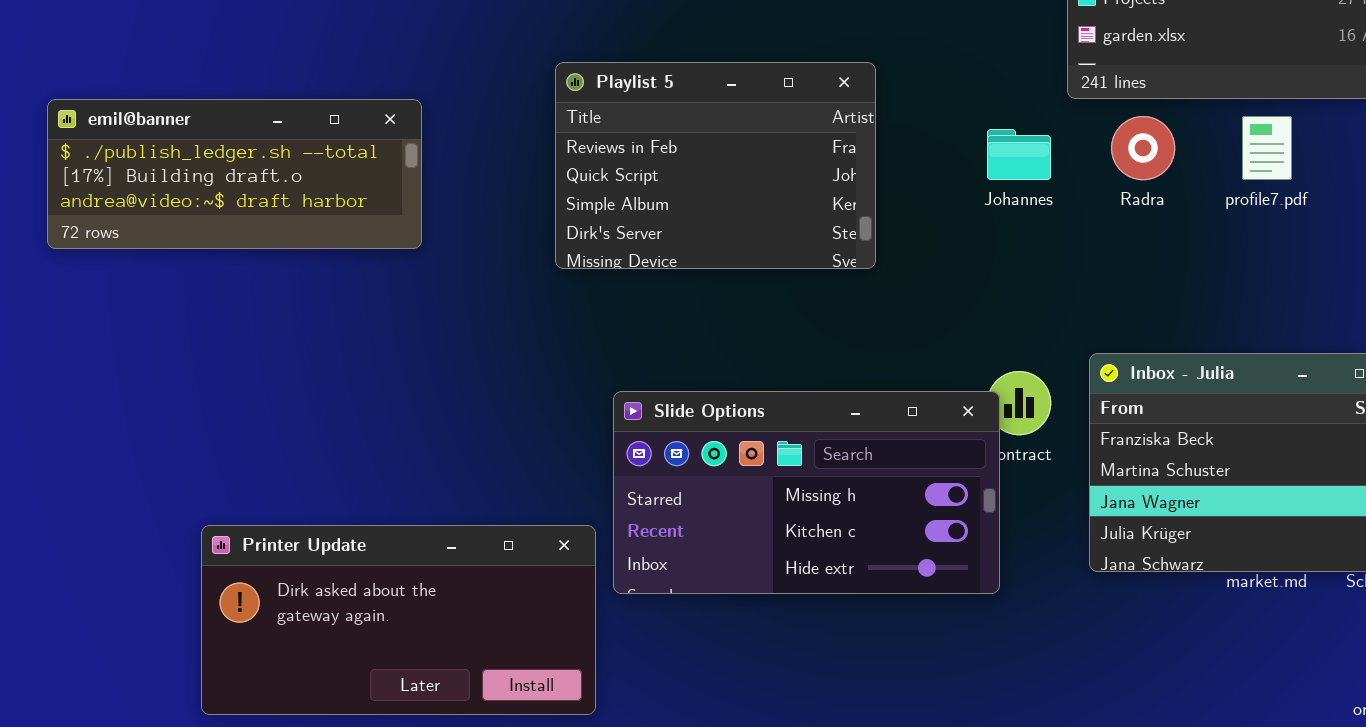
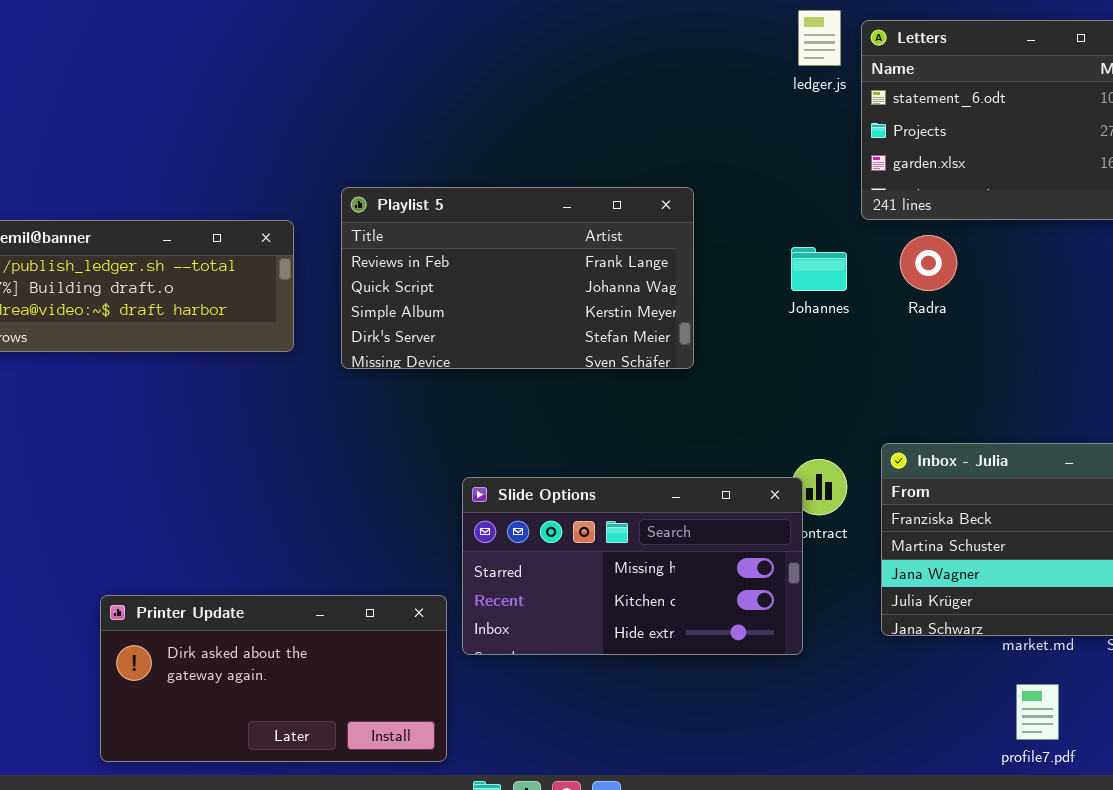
Playlist 5: [555,62,876,269] -> [341,187,694,369], resized
profile7.pdf: [1242,116,1292,180] -> [1016,684,1059,740], moved

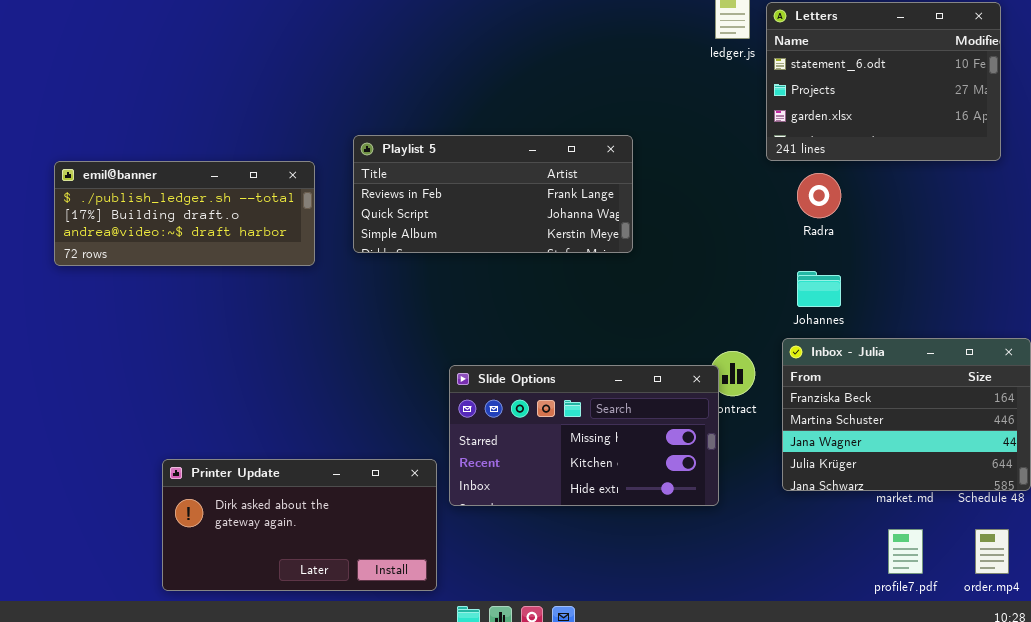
Playlist 5: [341,187,694,369] -> [353,135,633,253], resized
Johannes: [791,247,847,291] -> [797,271,841,307], moved

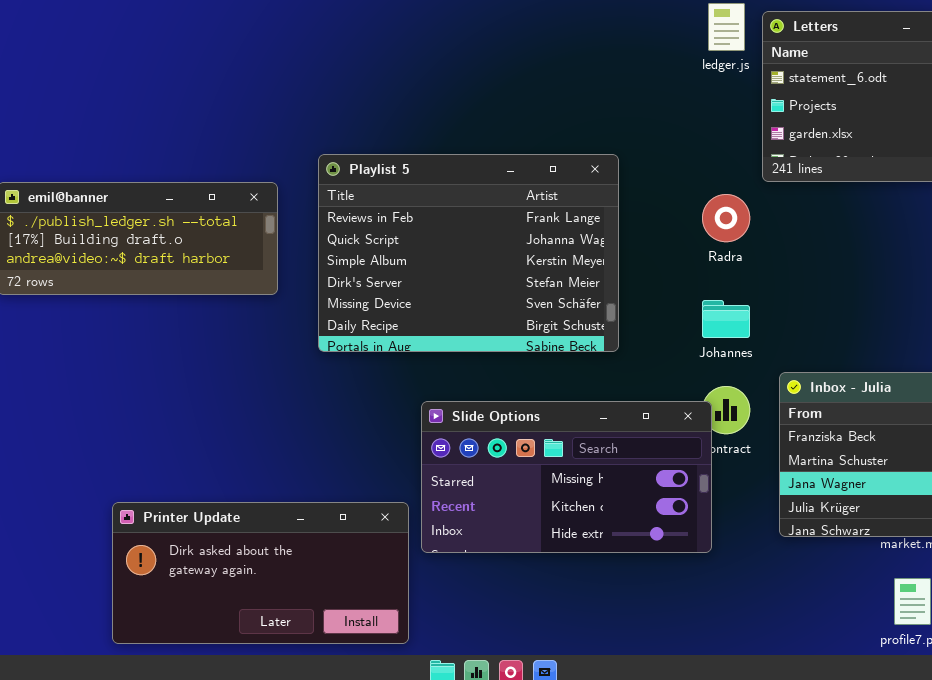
Playlist 5: [353,135,633,253] -> [318,154,619,352], resized
Radra: [797,173,841,218] -> [702,194,750,242], moved
Johannes: [797,271,841,307] -> [702,300,750,338], moved

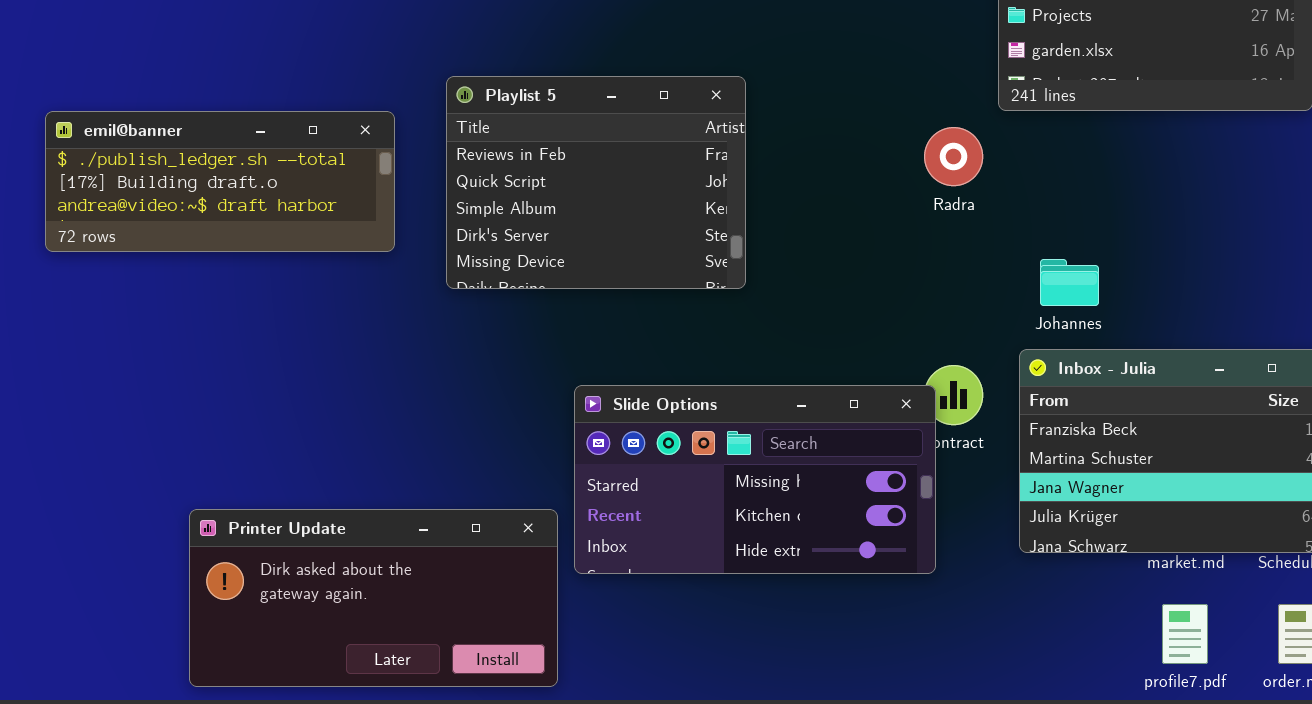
Playlist 5: [318,154,619,352] -> [446,76,746,289], resized
Johannes: [702,300,750,338] -> [1040,259,1099,306], moved

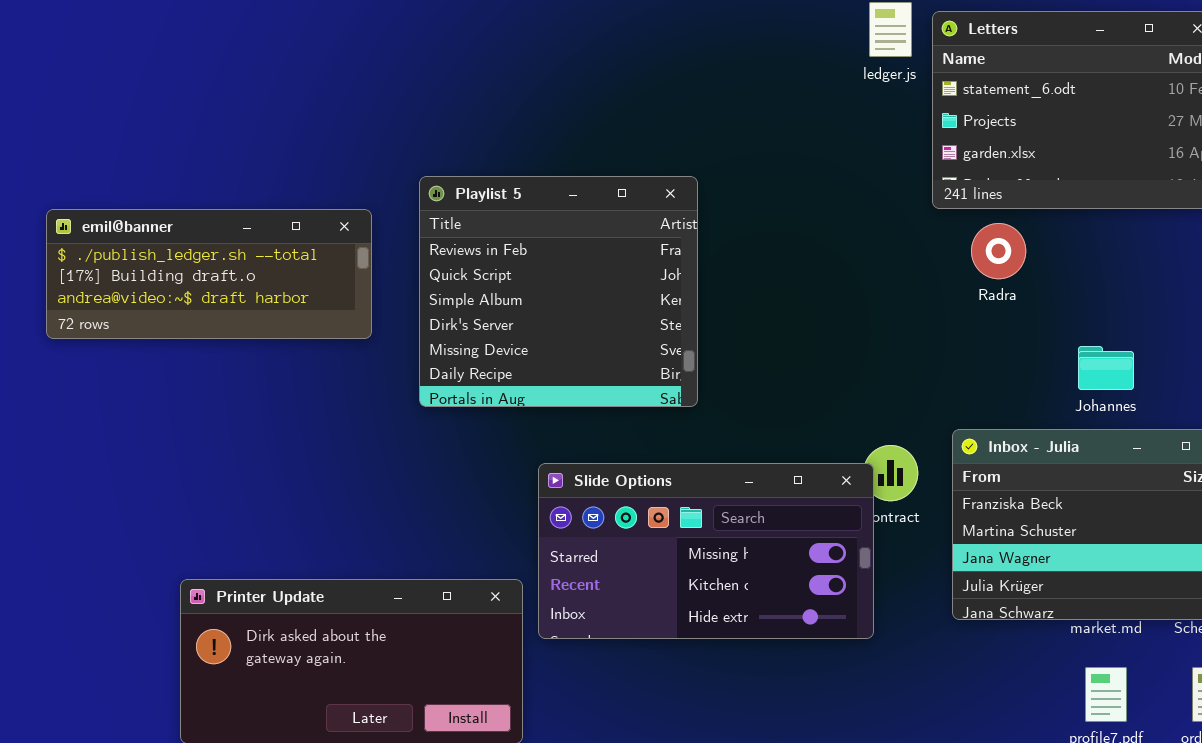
Playlist 5: [446,76,746,289] -> [419,176,698,407], resized
Radra: [924,127,983,186] -> [971,223,1026,279], moved
Johannes: [1040,259,1099,306] -> [1078,346,1134,390], moved

